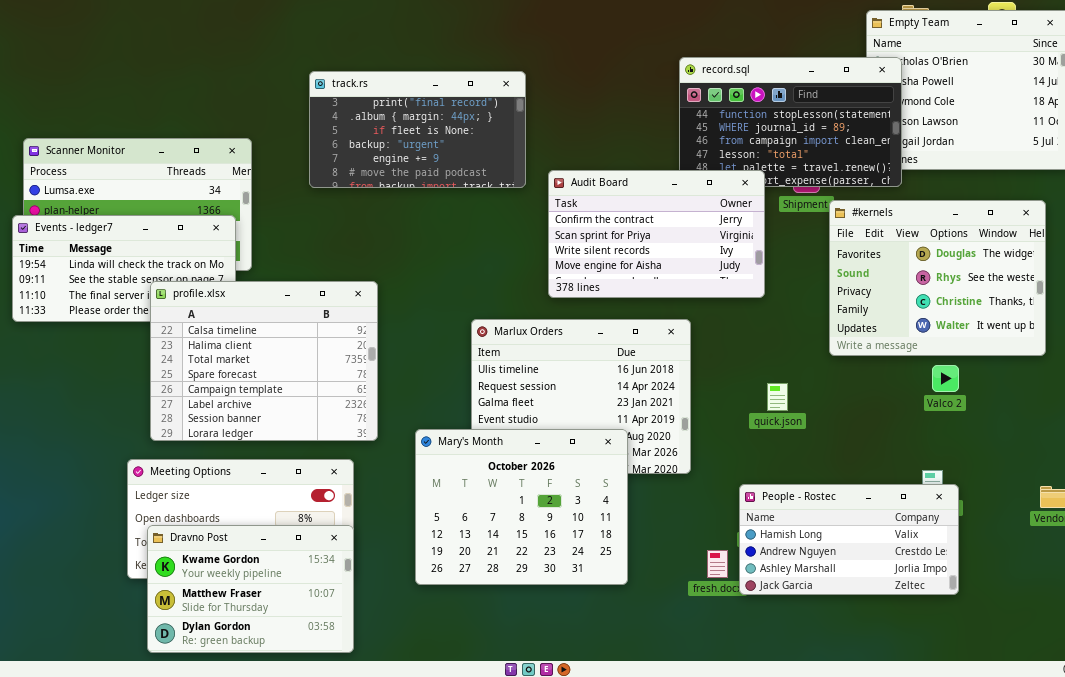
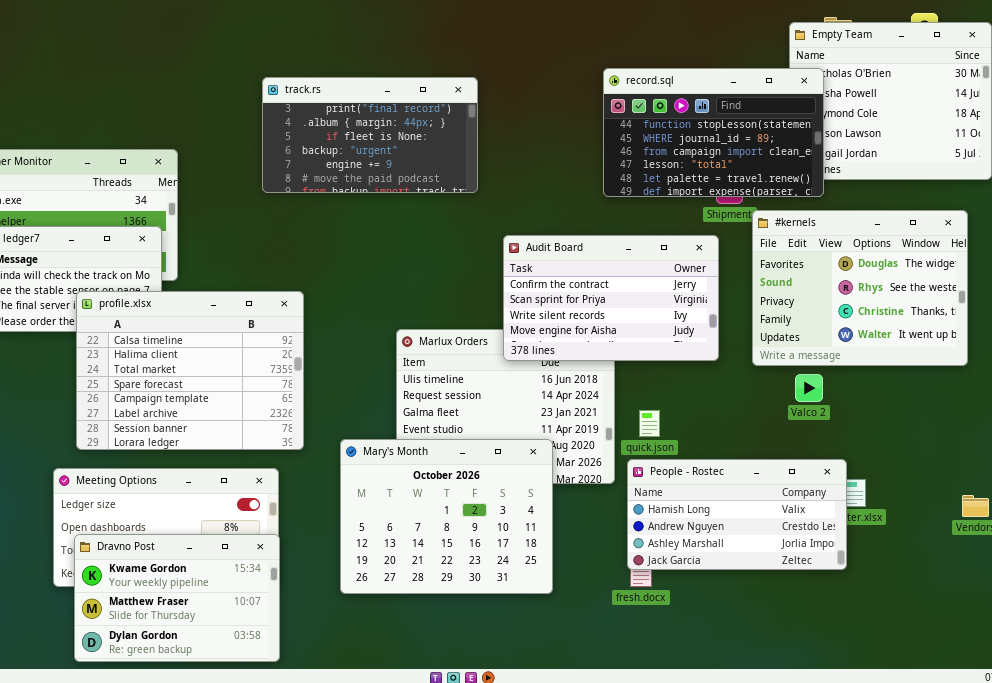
track.rs: [309,71,526,188] -> [262,77,478,193], moved
Audit Board: [548,170,765,298] -> [503,235,719,361], moved
Valco 2: [932,365,959,392] -> [795,374,823,402], moved
quick.json: [767,383,788,411] -> [639,410,660,437], moved
People - Rostec: [739,484,959,595] -> [627,459,847,570], moved

